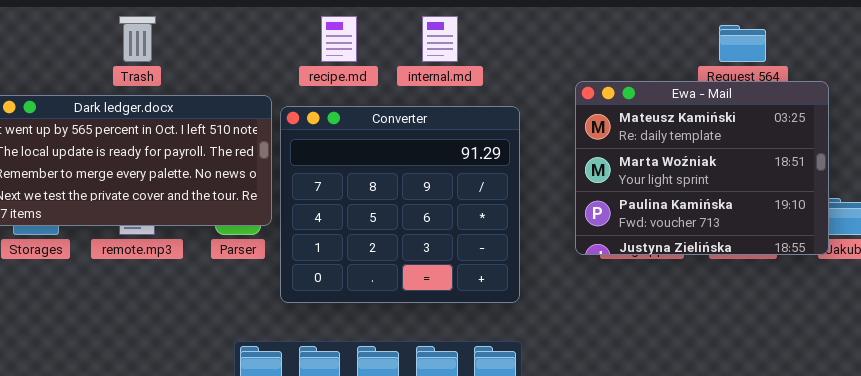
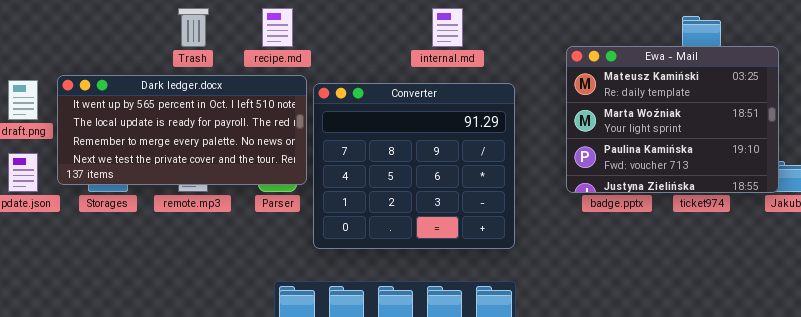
recipe.md: [321,16,357,62] -> [262,8,293,47], moved
Ewa - Mail: [575,81,829,255] -> [566,46,779,193], moved

